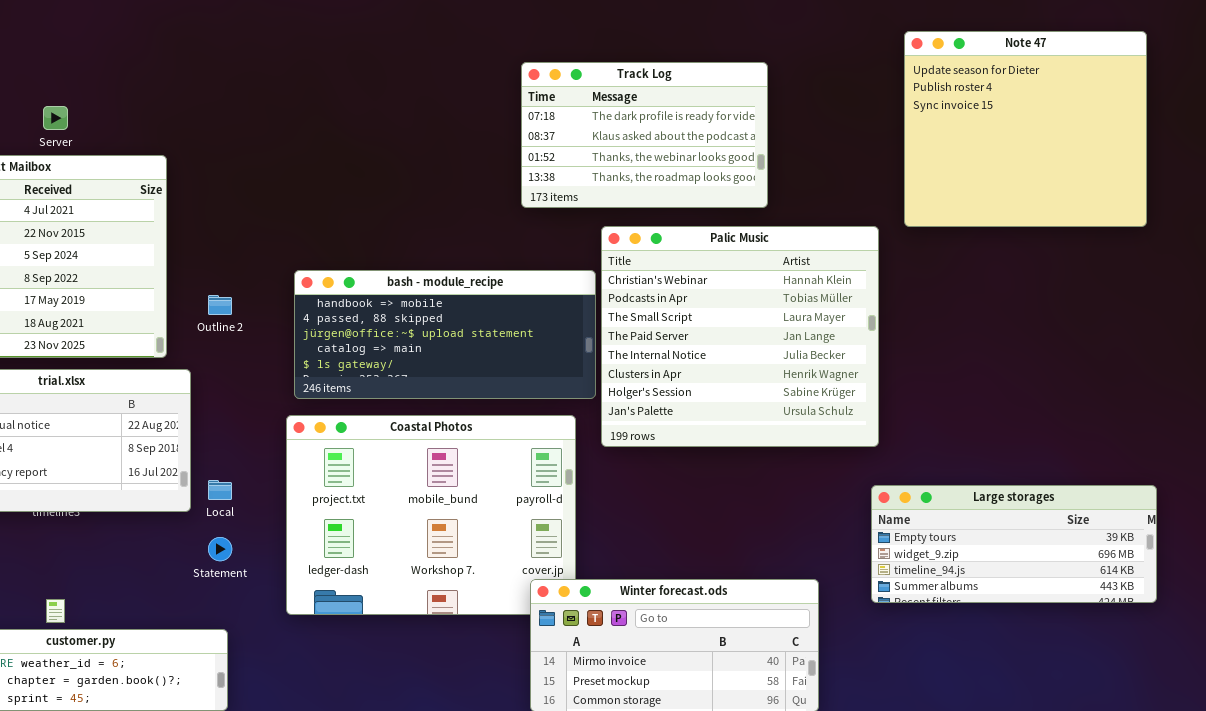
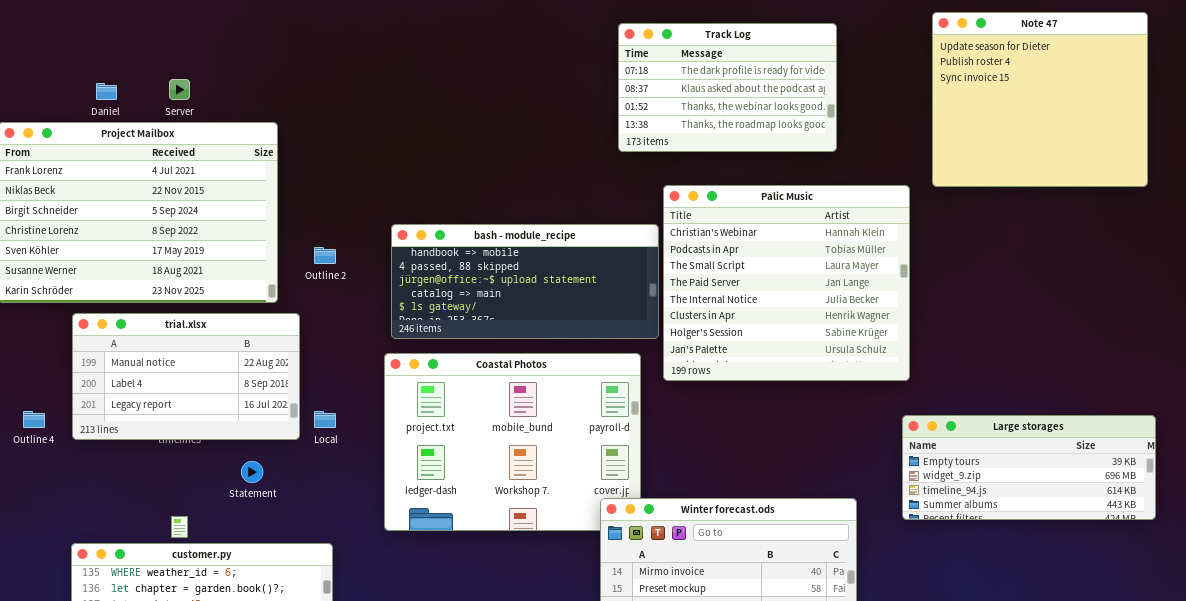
Track Log: [521,62,768,208] -> [618,23,837,152], moved
Statement: [208,537,232,561] -> [241,461,263,483], moved

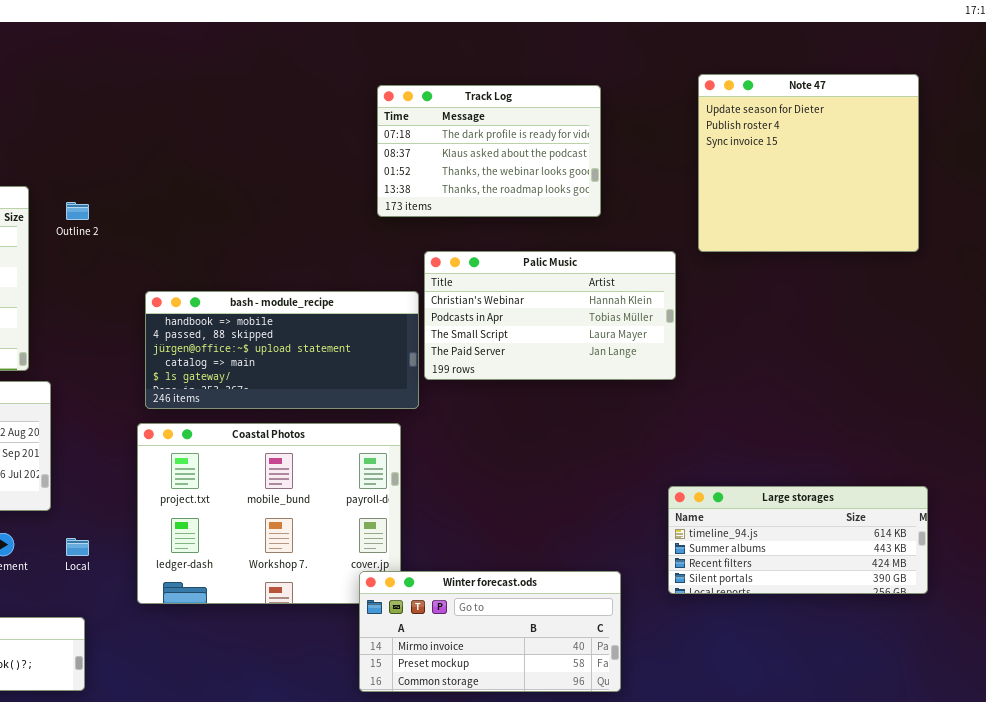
Palic Music: [663,185,910,381] -> [424,251,676,380], resized
Outline 2: [314,247,336,264] -> [66,202,89,220], moved
Local: [314,411,336,428] -> [66,538,89,556], moved
Large storages: [902,415,1156,520] -> [668,486,928,594], scrolled down 2 rows

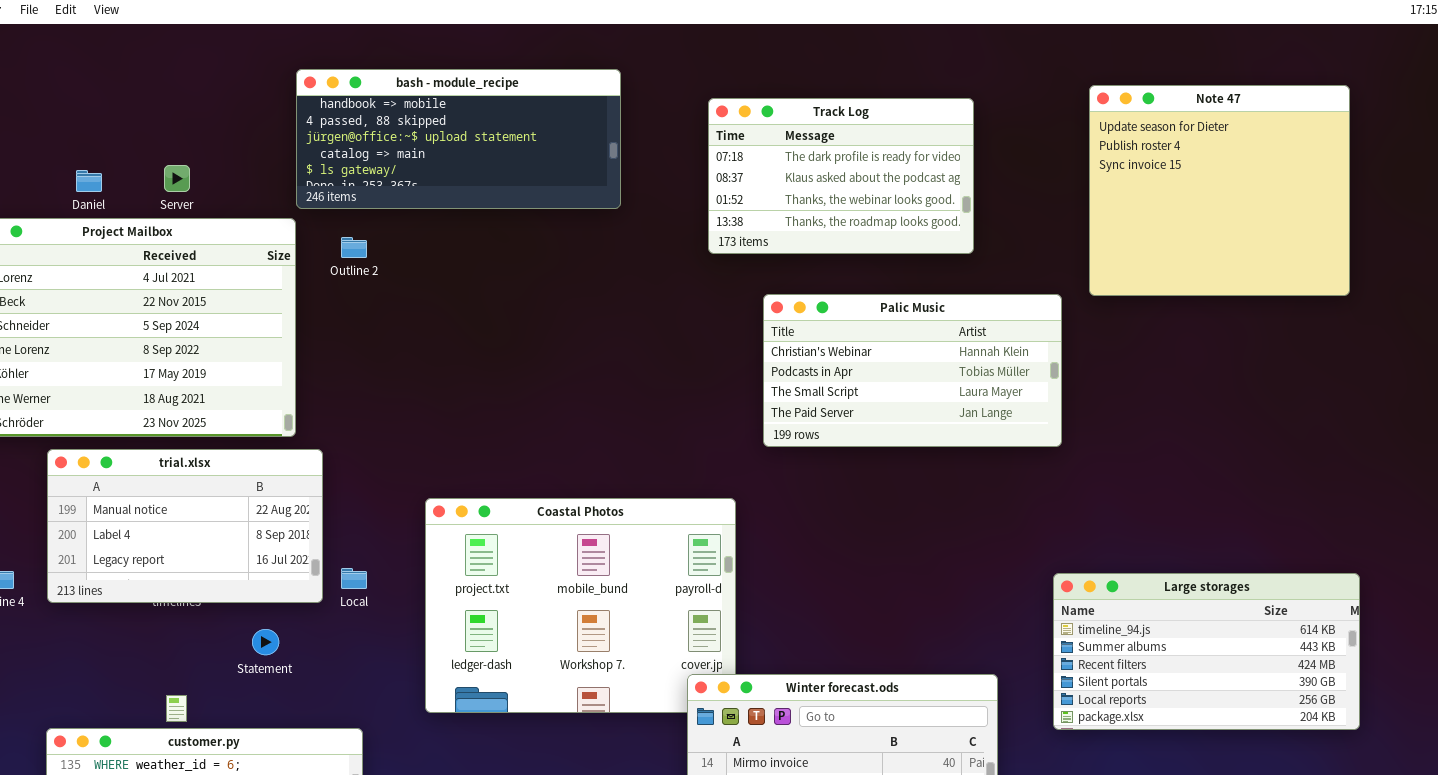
bash - module_recipe: [145,291,419,409] -> [296,69,621,209], moved
Large storages: [668,486,928,594] -> [1053,573,1360,730], resized
Local: [66,538,89,556] -> [341,568,367,589], moved

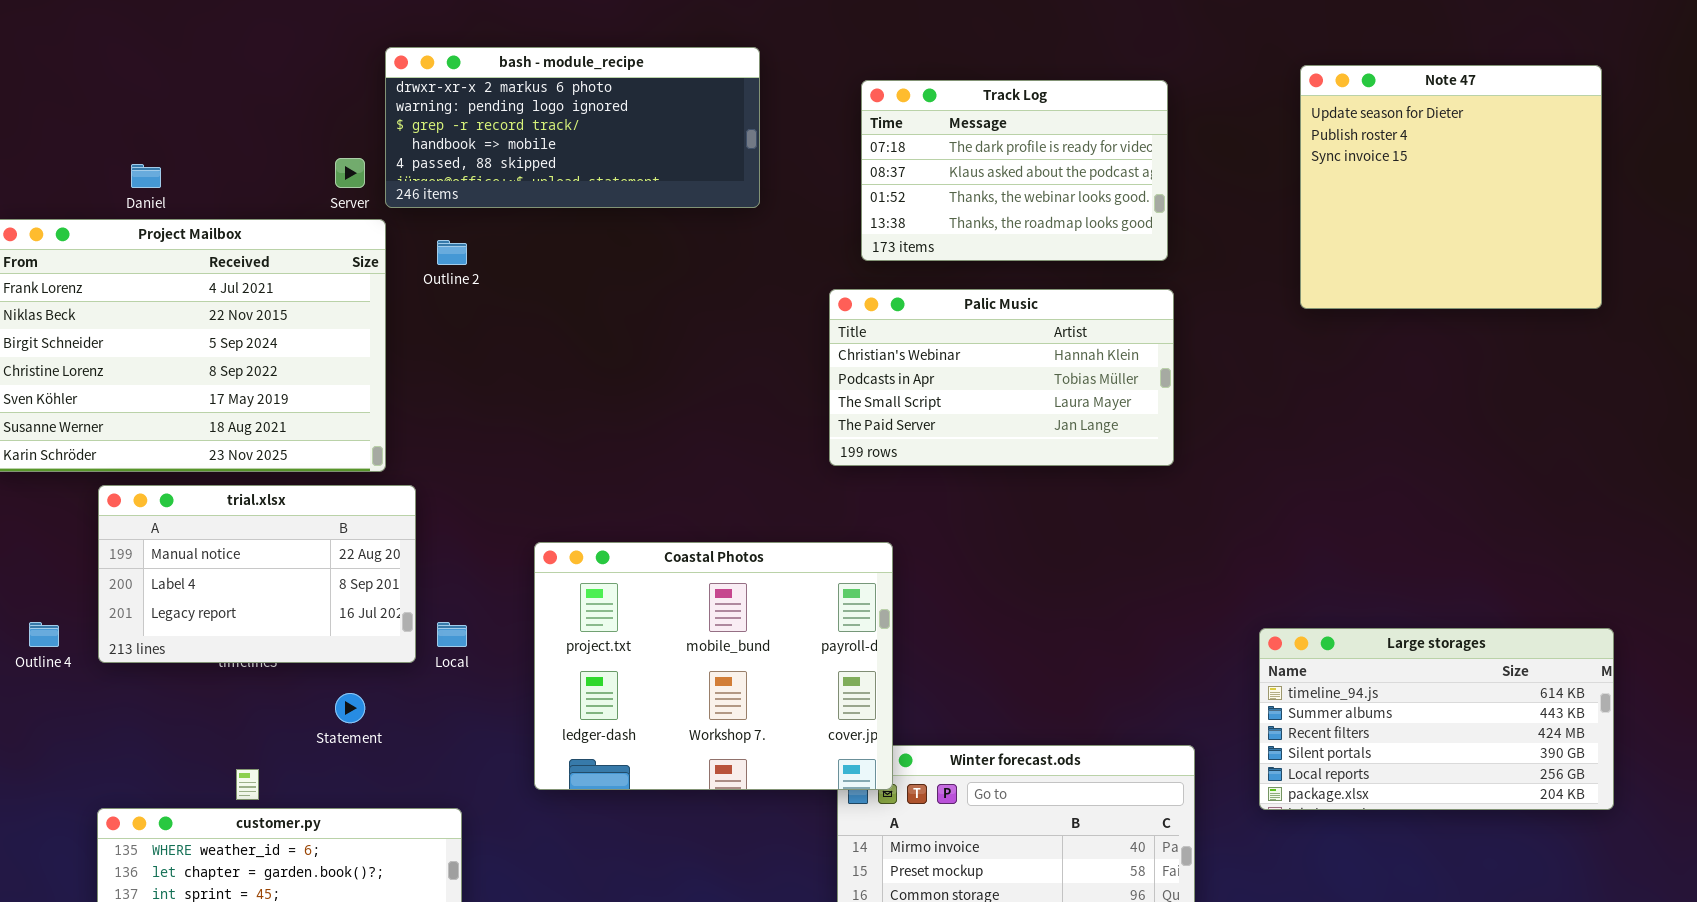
bash - module_recipe: [296,69,621,209] -> [385,47,760,208], scrolled up 3 rows
Server: [164,165,190,192] -> [335,158,365,188], moved
Palic Music: [763,294,1062,447] -> [829,289,1174,466], moved
Coastal Photos: [425,498,736,713] -> [534,542,893,790], raised

